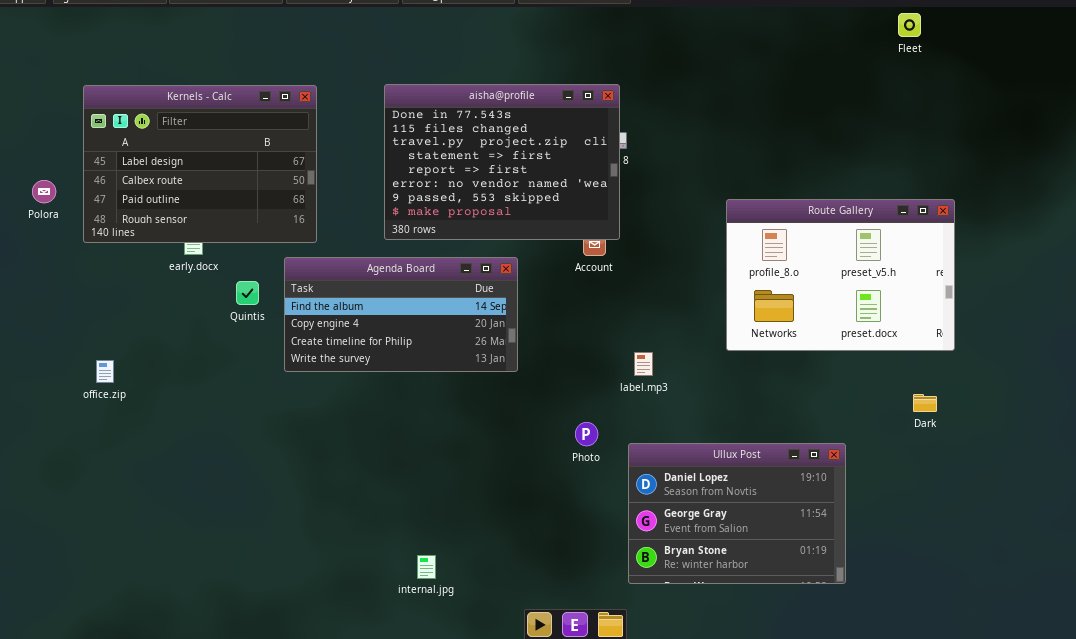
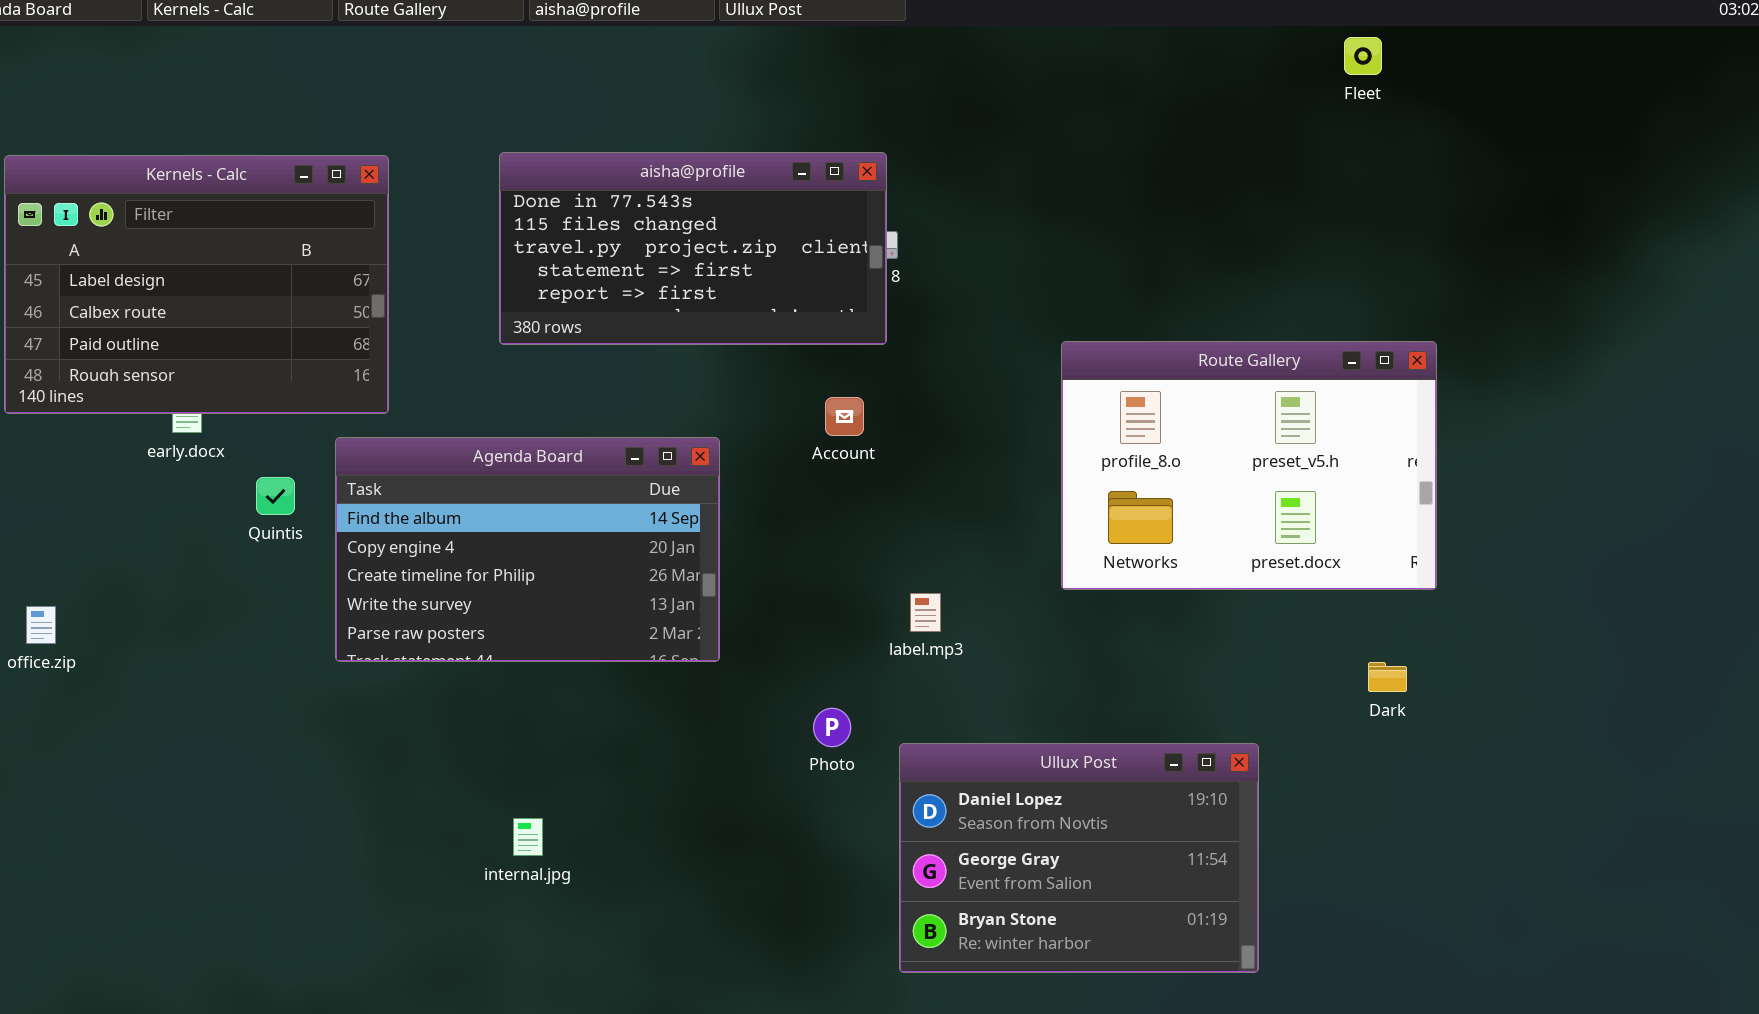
aisha@profile: [384,84,620,240] -> [499,152,887,345], resized
Agenda Board: [284,257,518,372] -> [335,437,720,662], resized
internal.jpg: [417,555,436,579] -> [513,818,543,856], moved

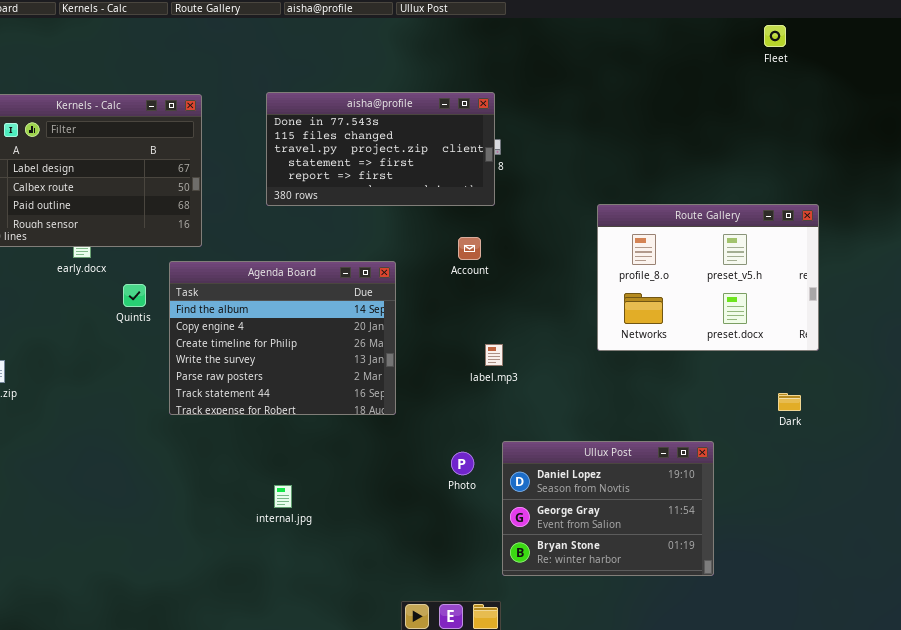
Agenda Board: [335,437,720,662] -> [169,261,396,415], resized
label.mp3: [910,593,941,632] -> [485,344,503,366], moved
Photo: [813,708,851,747] -> [451,452,474,475], moved

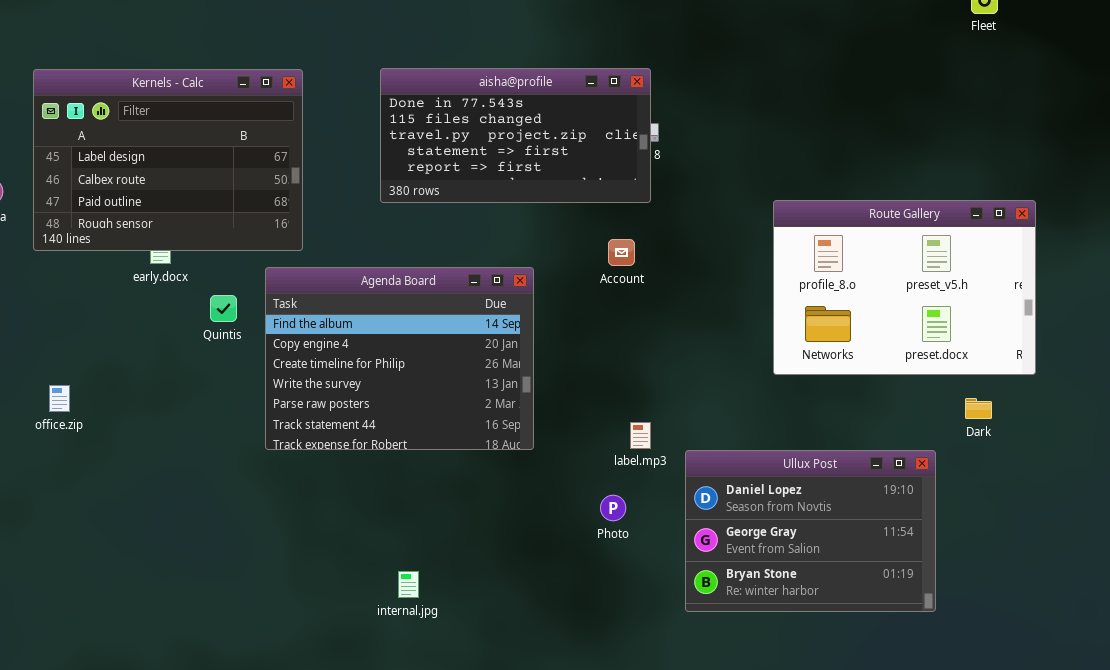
label.mp3: [485,344,503,366] -> [630,422,651,449], moved
Dark: [778,393,801,411] -> [965,398,992,419], moved
Ullux Post: [502,441,714,576] -> [685,450,936,612], moved
internal.jpg: [274,485,292,508] -> [398,571,419,598], moved

